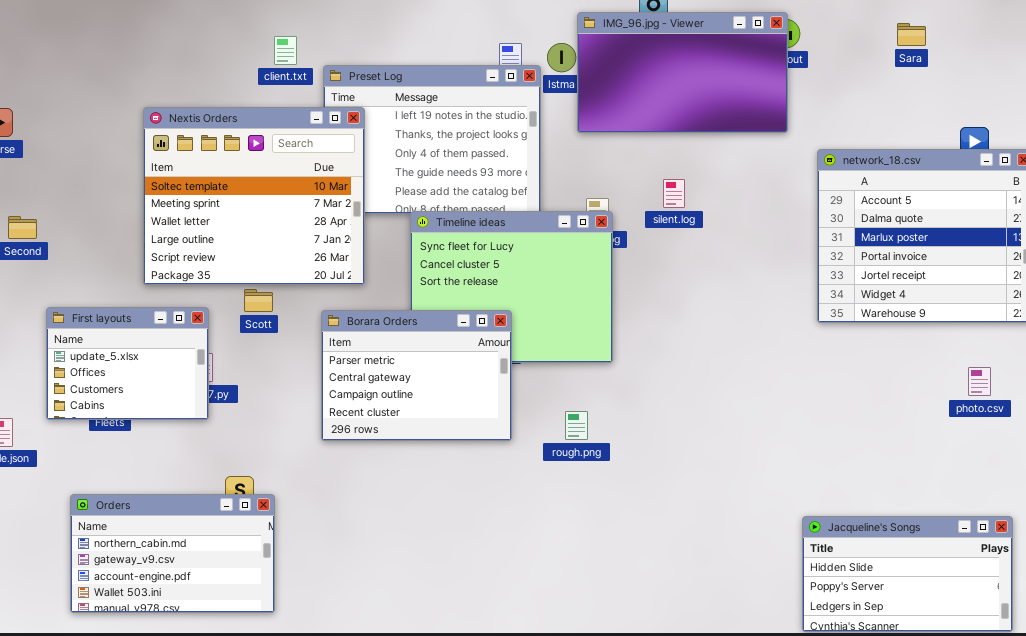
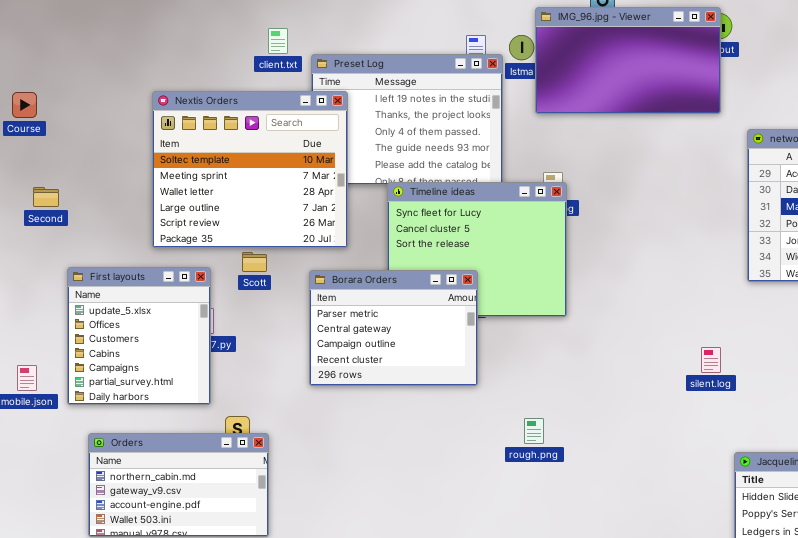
silent.log: [663,179,685,208] -> [701,347,721,373], moved
First layouts: [46,307,209,420] -> [67,267,211,405], resized
rough.png: [565,411,588,440] -> [524,418,544,444], moved

